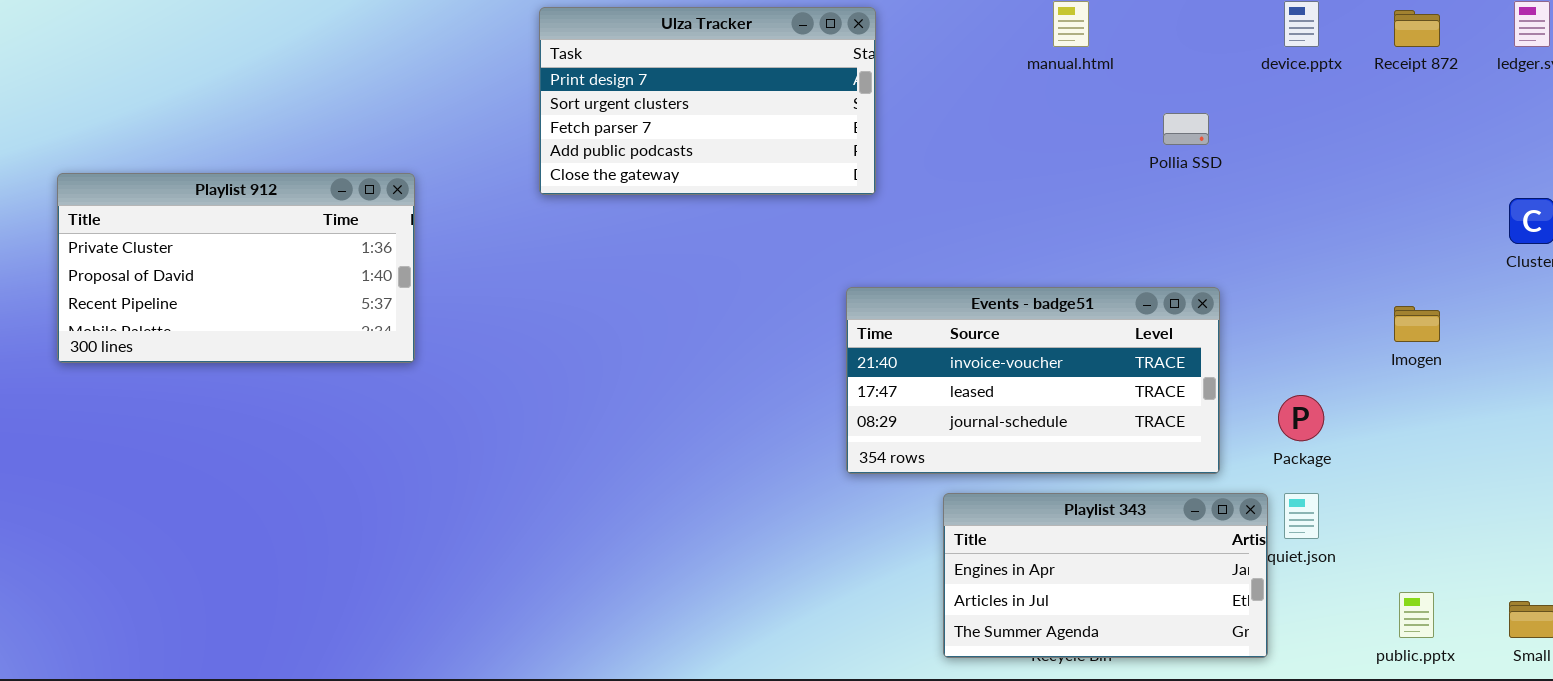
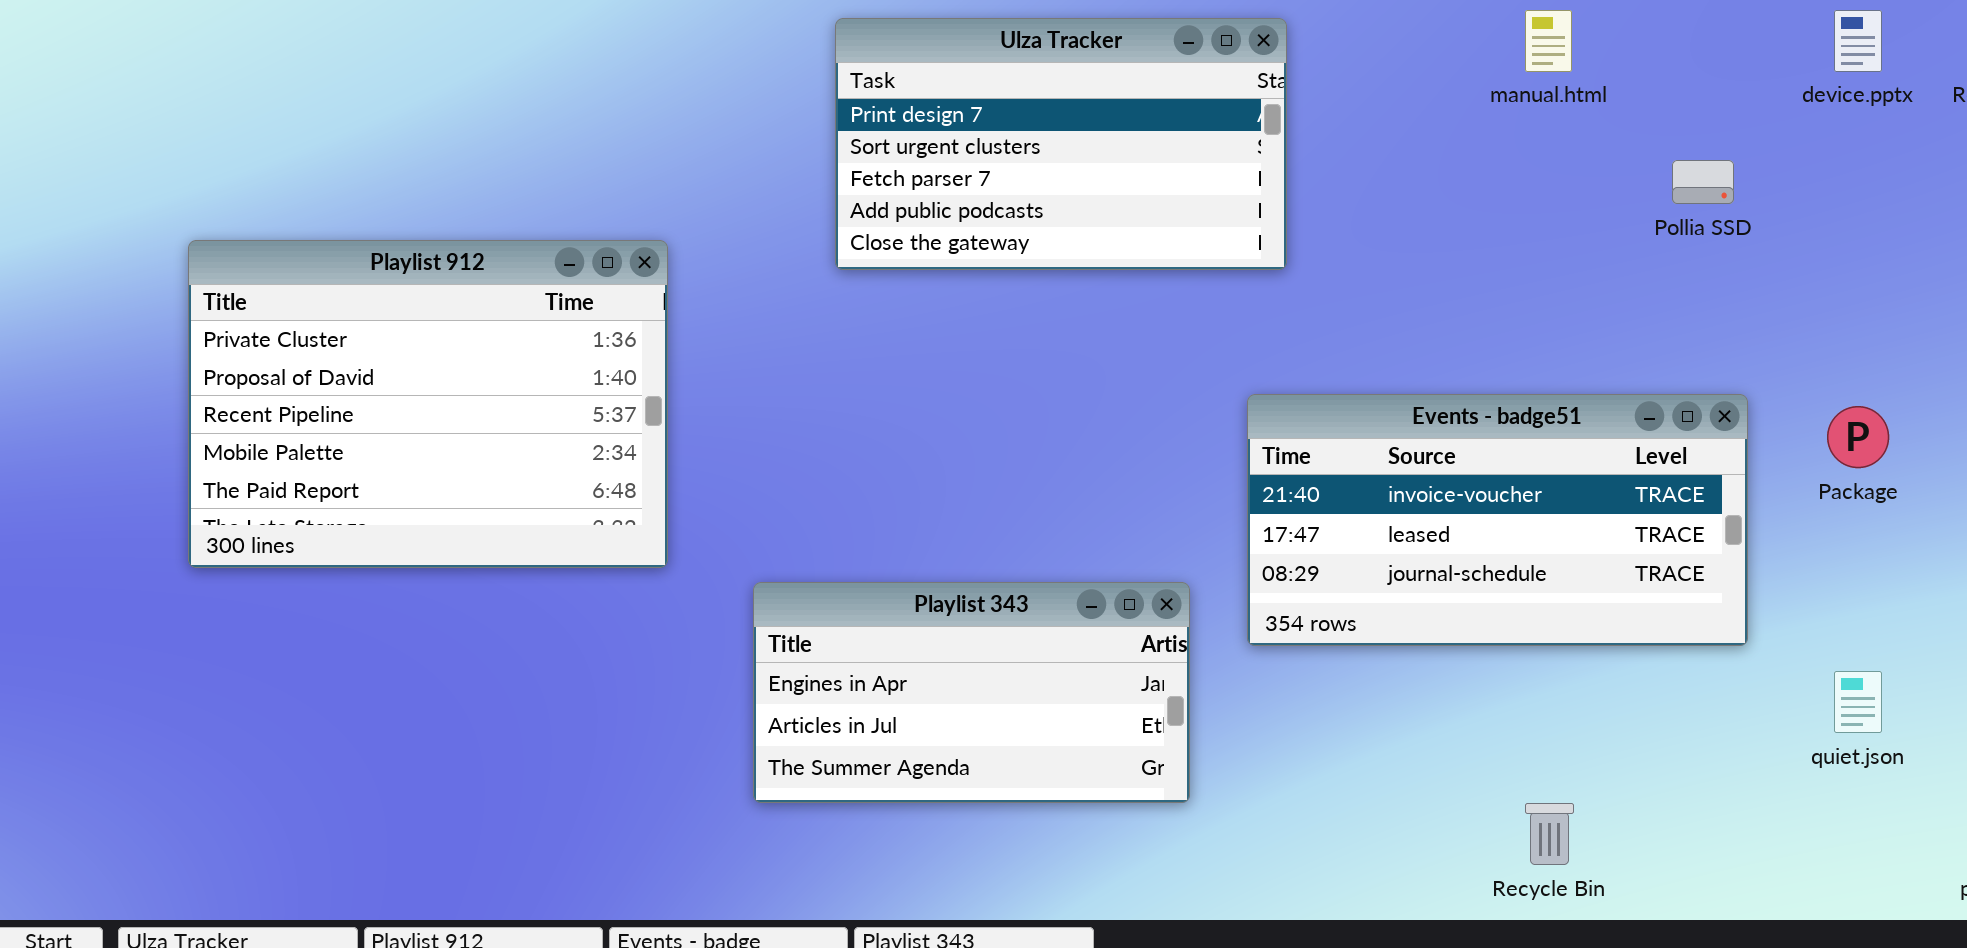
Playlist 912: [57,173,415,363] -> [188,240,668,568], resized
Package: [1278,395,1324,441] -> [1827,406,1889,468], moved
Playlist 343: [943,493,1268,658] -> [753,582,1190,803], moved

